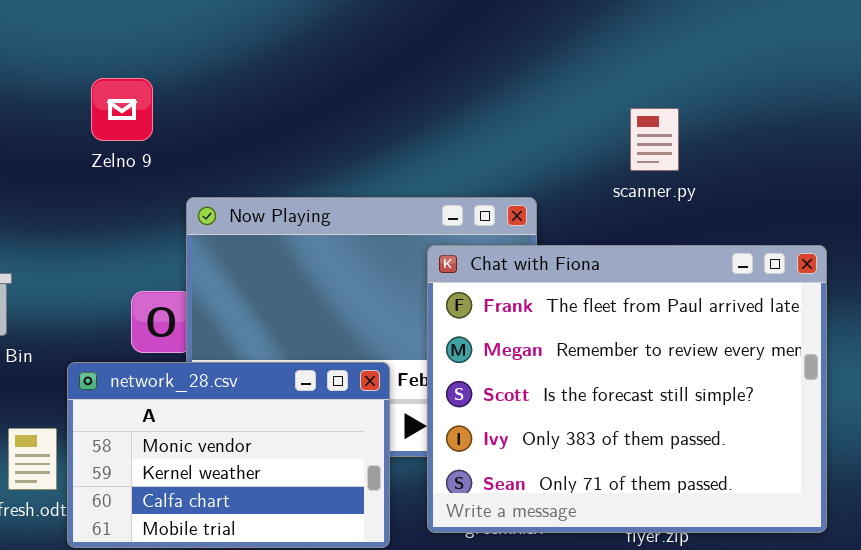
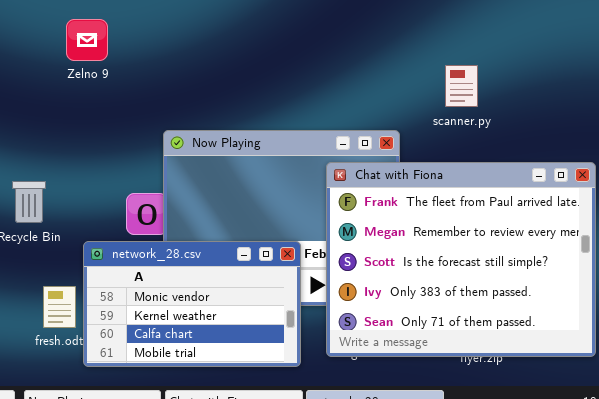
Zelno 9: [91,78,153,141] -> [66,19,108,61], moved
scanner.py: [630,108,679,171] -> [445,65,478,107], moved

